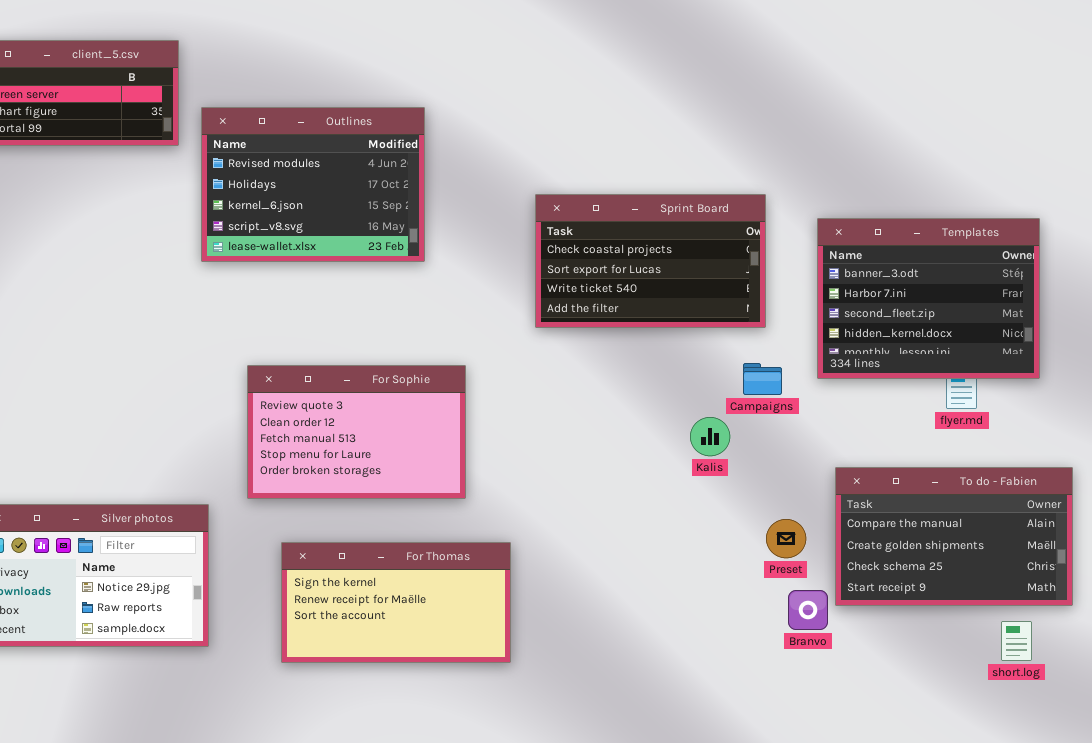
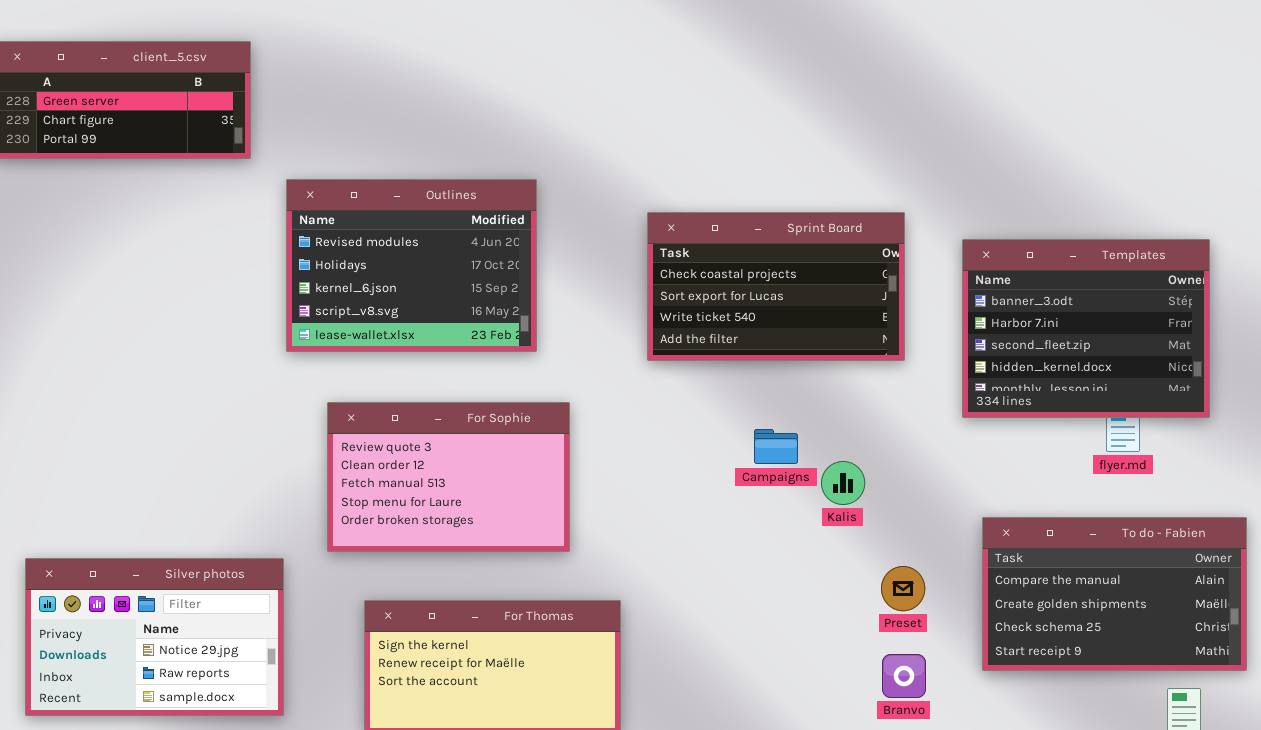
Outlines: [201,107,425,262] -> [286,179,537,352], moved
Campaigns: [743,363,782,395] -> [754,429,798,464], moved
Preset: [766,519,806,558] -> [881,566,925,611], moved
Branvo: [788,590,828,630] -> [882,654,926,698], moved

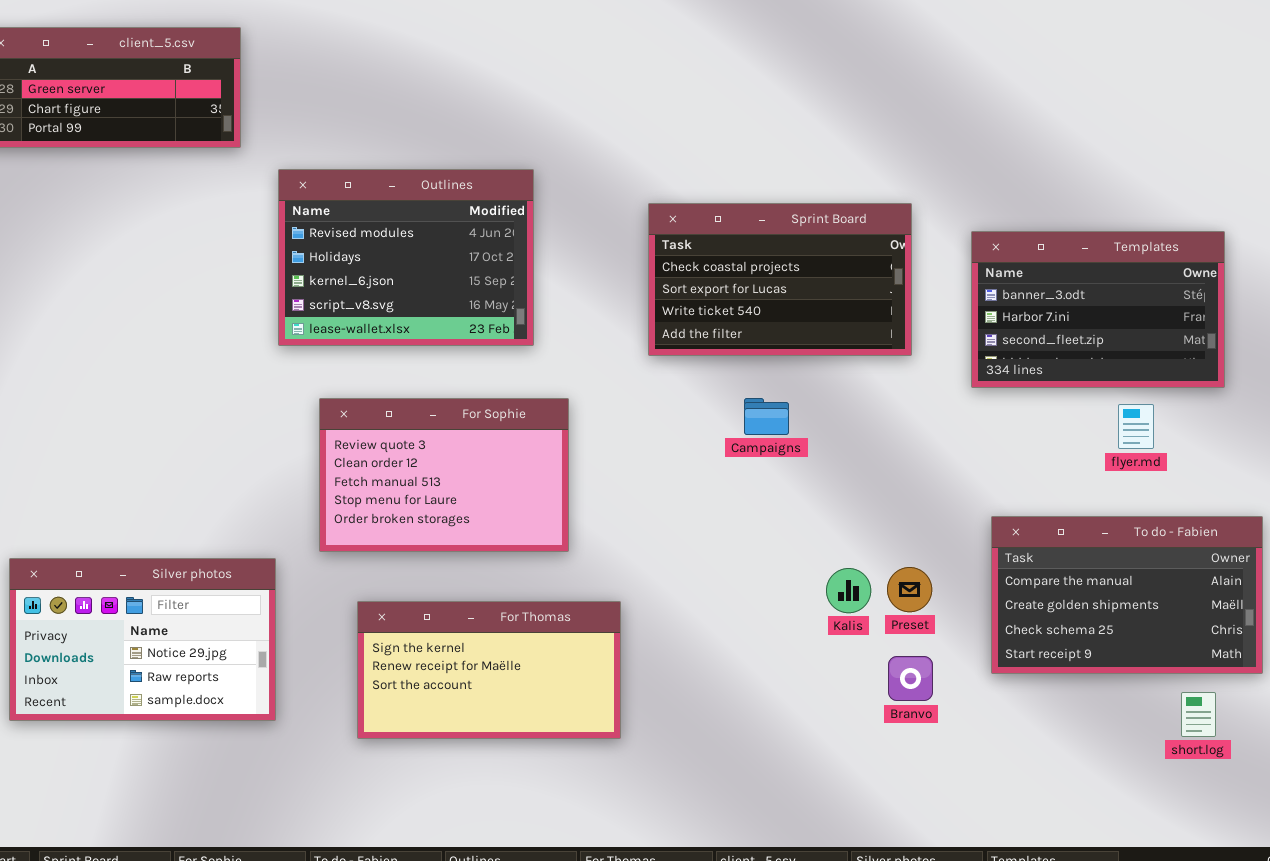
Templates: [962,239,1210,418] -> [971,231,1225,388], resized
Campaigns: [754,429,798,464] -> [744,398,789,435], moved
Kalis: [821,461,865,505] -> [826,568,871,613], moved

